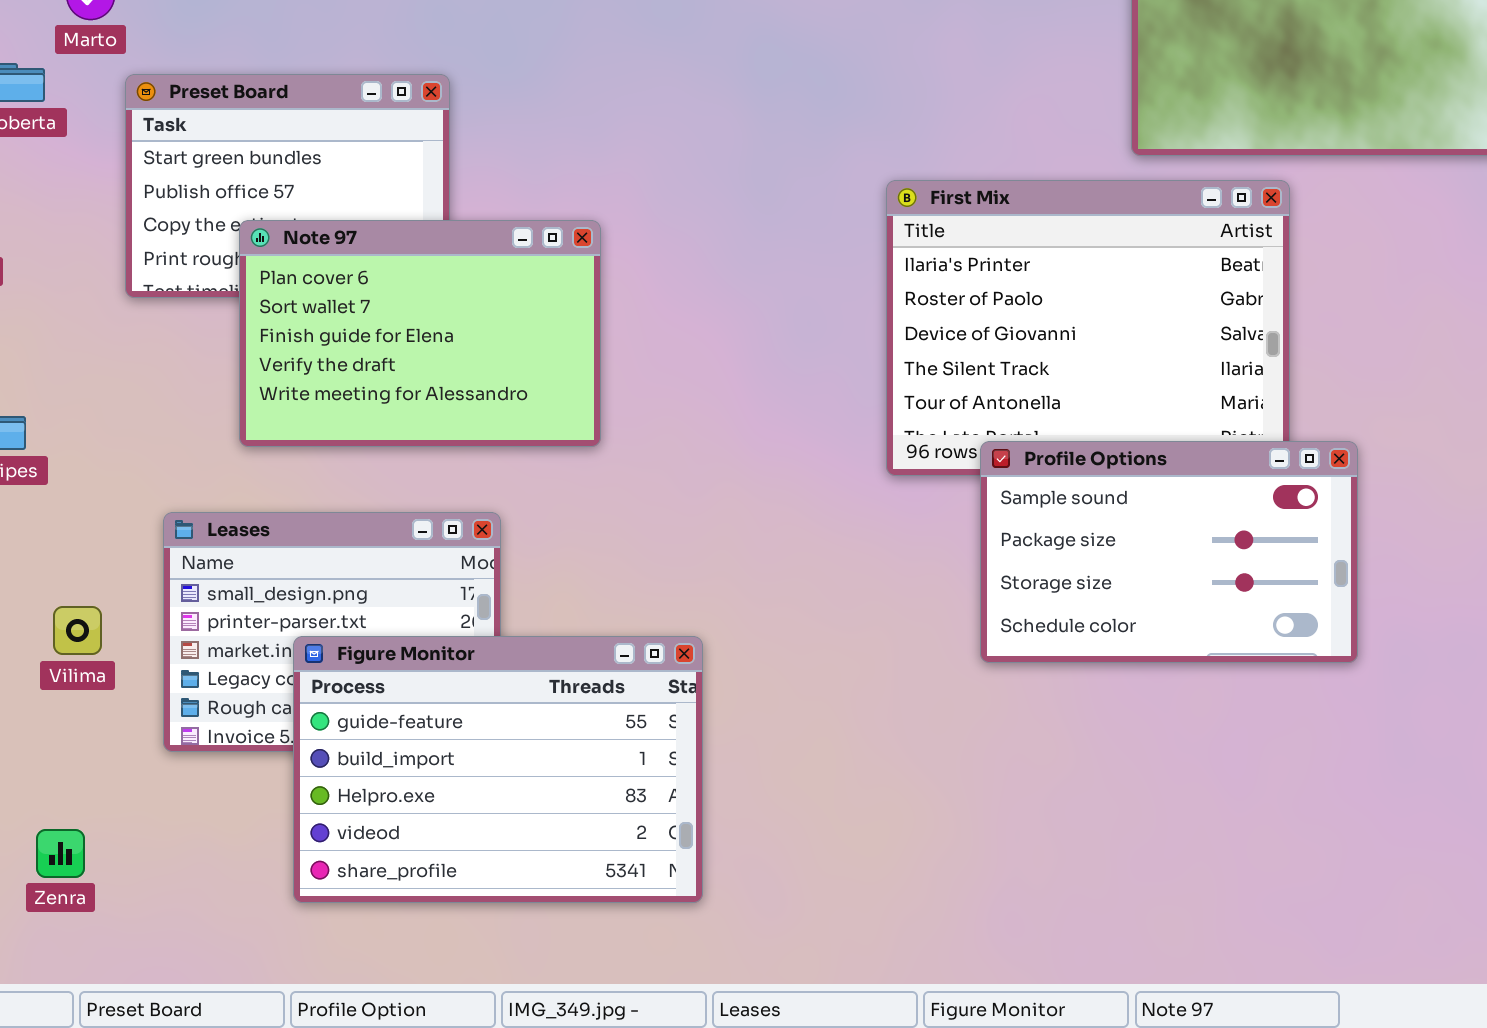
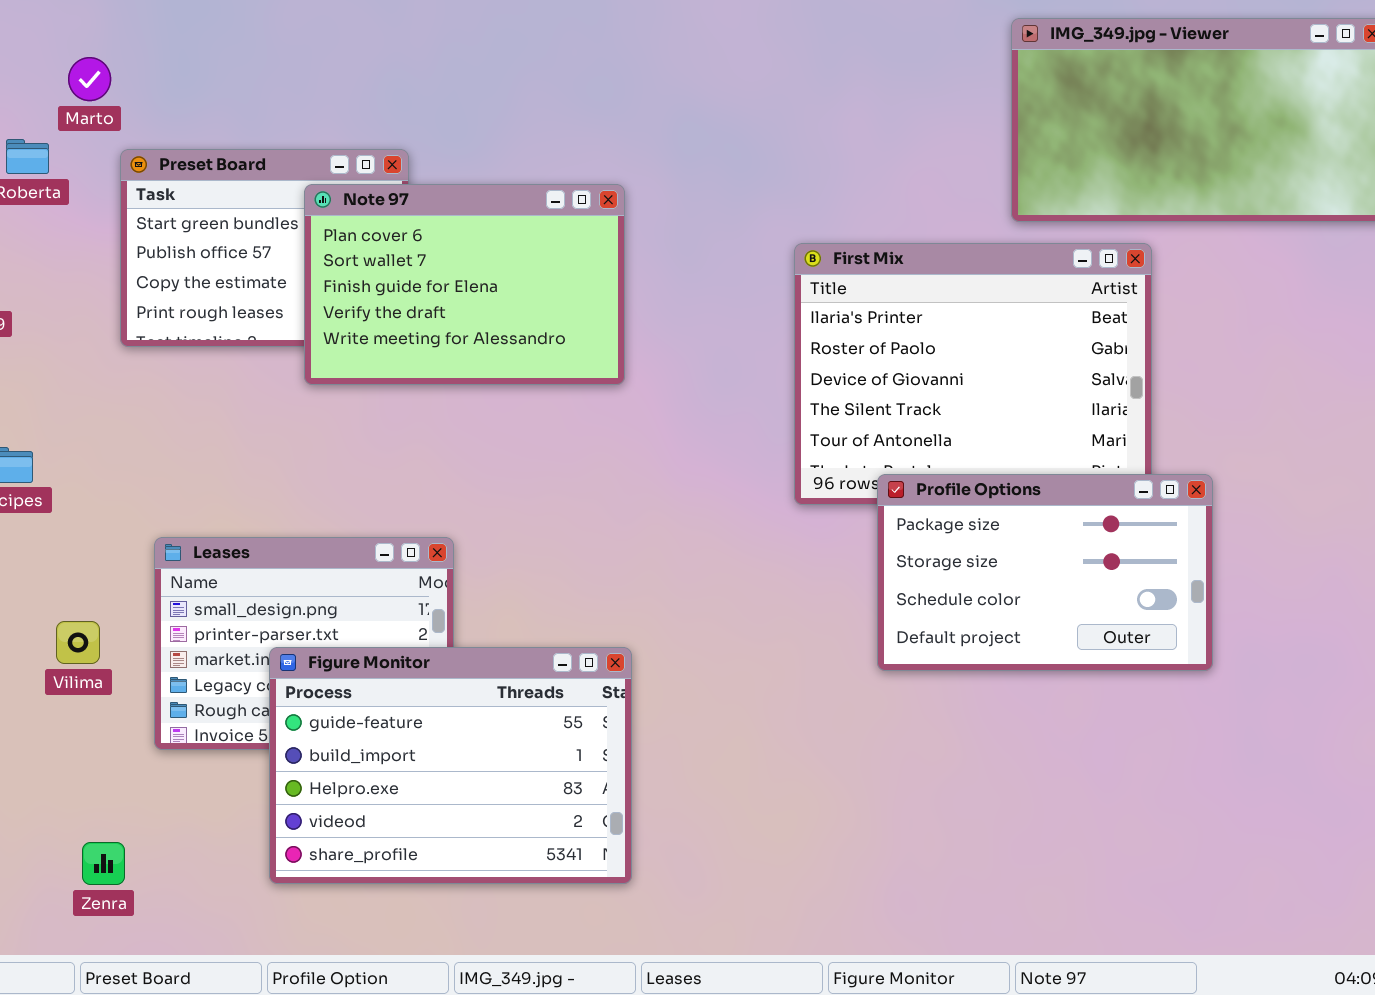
Note 97: [239,220,601,447] -> [304,184,625,385], moved
Profile Options: [980,441,1358,663] -> [877,474,1213,671], scrolled down 1 row
Zenra: [36,829,85,878] -> [82,842,125,885], moved

